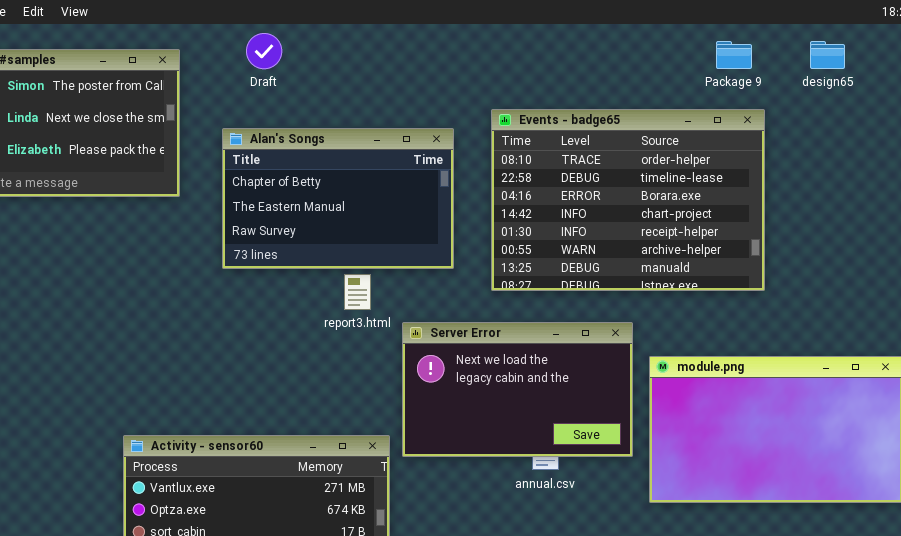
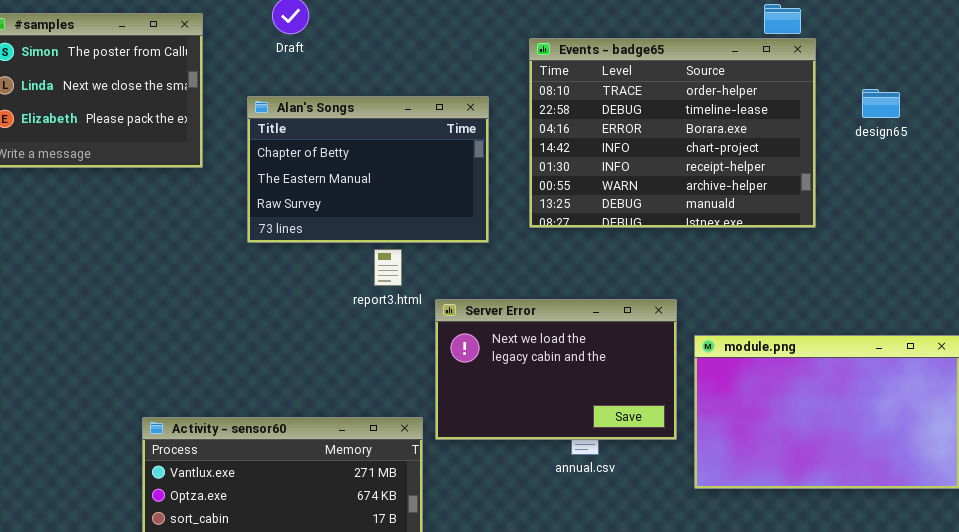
design65: [810,41,845,69] -> [862,89,900,118], moved
Events - badge65: [491,109,765,291] -> [529,38,816,228], moved

